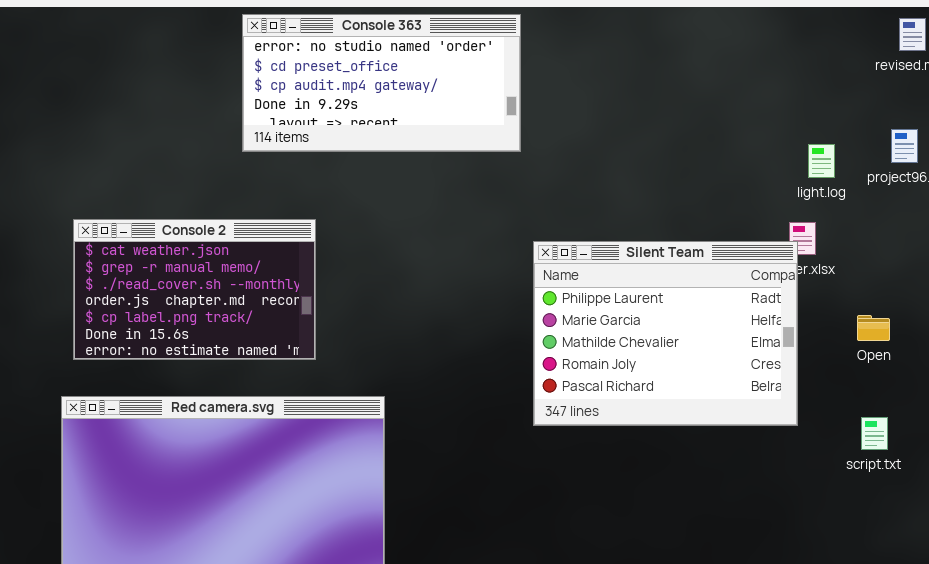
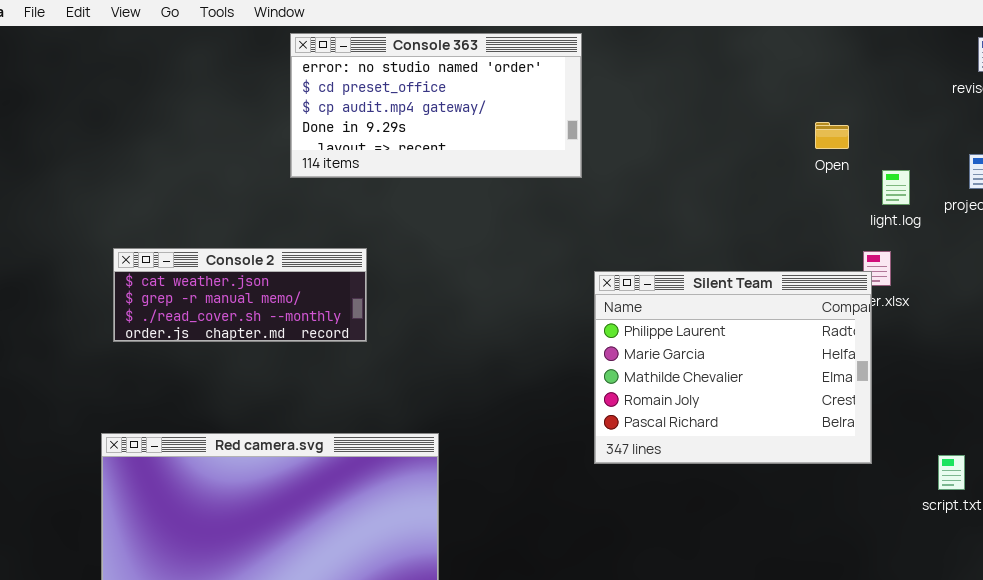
Console 2: [73,219,316,360] -> [113,248,367,342], resized
Open: [857,315,890,341] -> [815,122,849,149], moved

